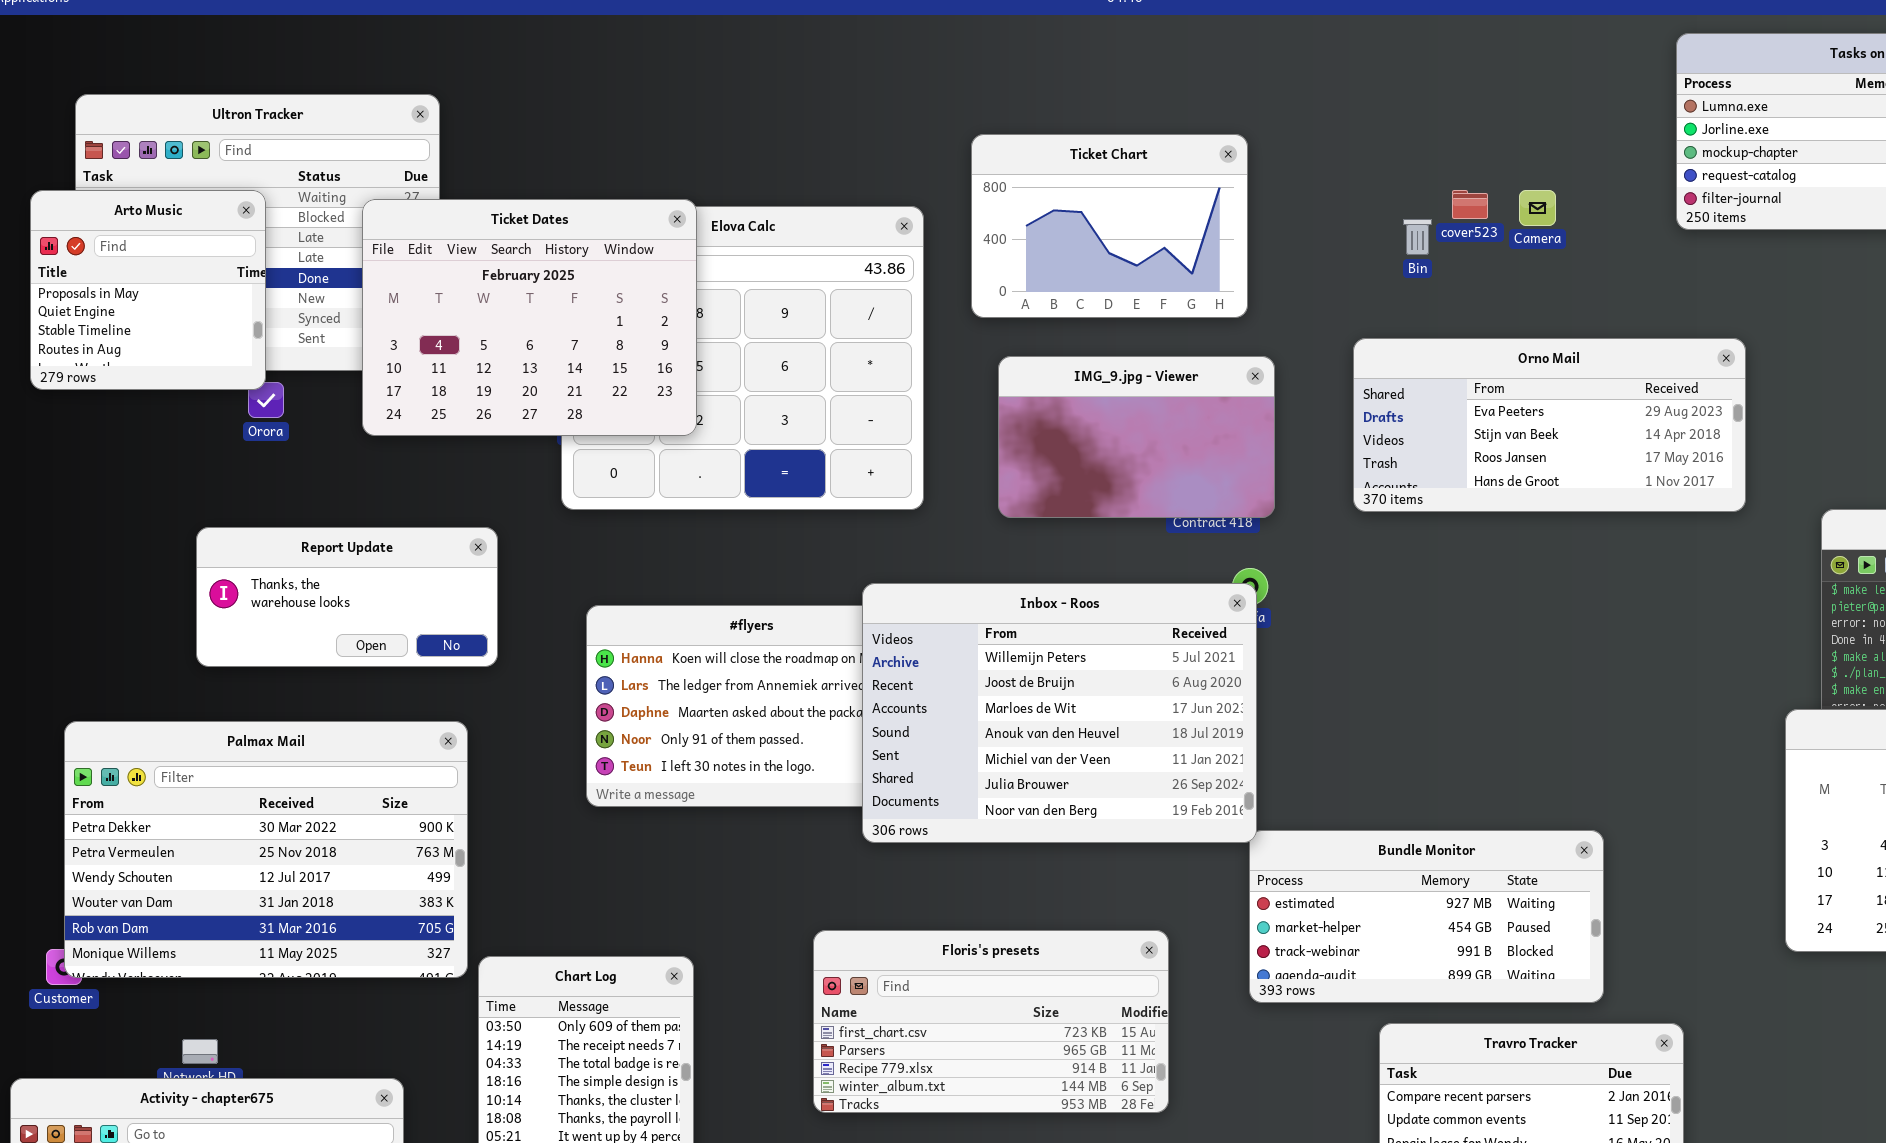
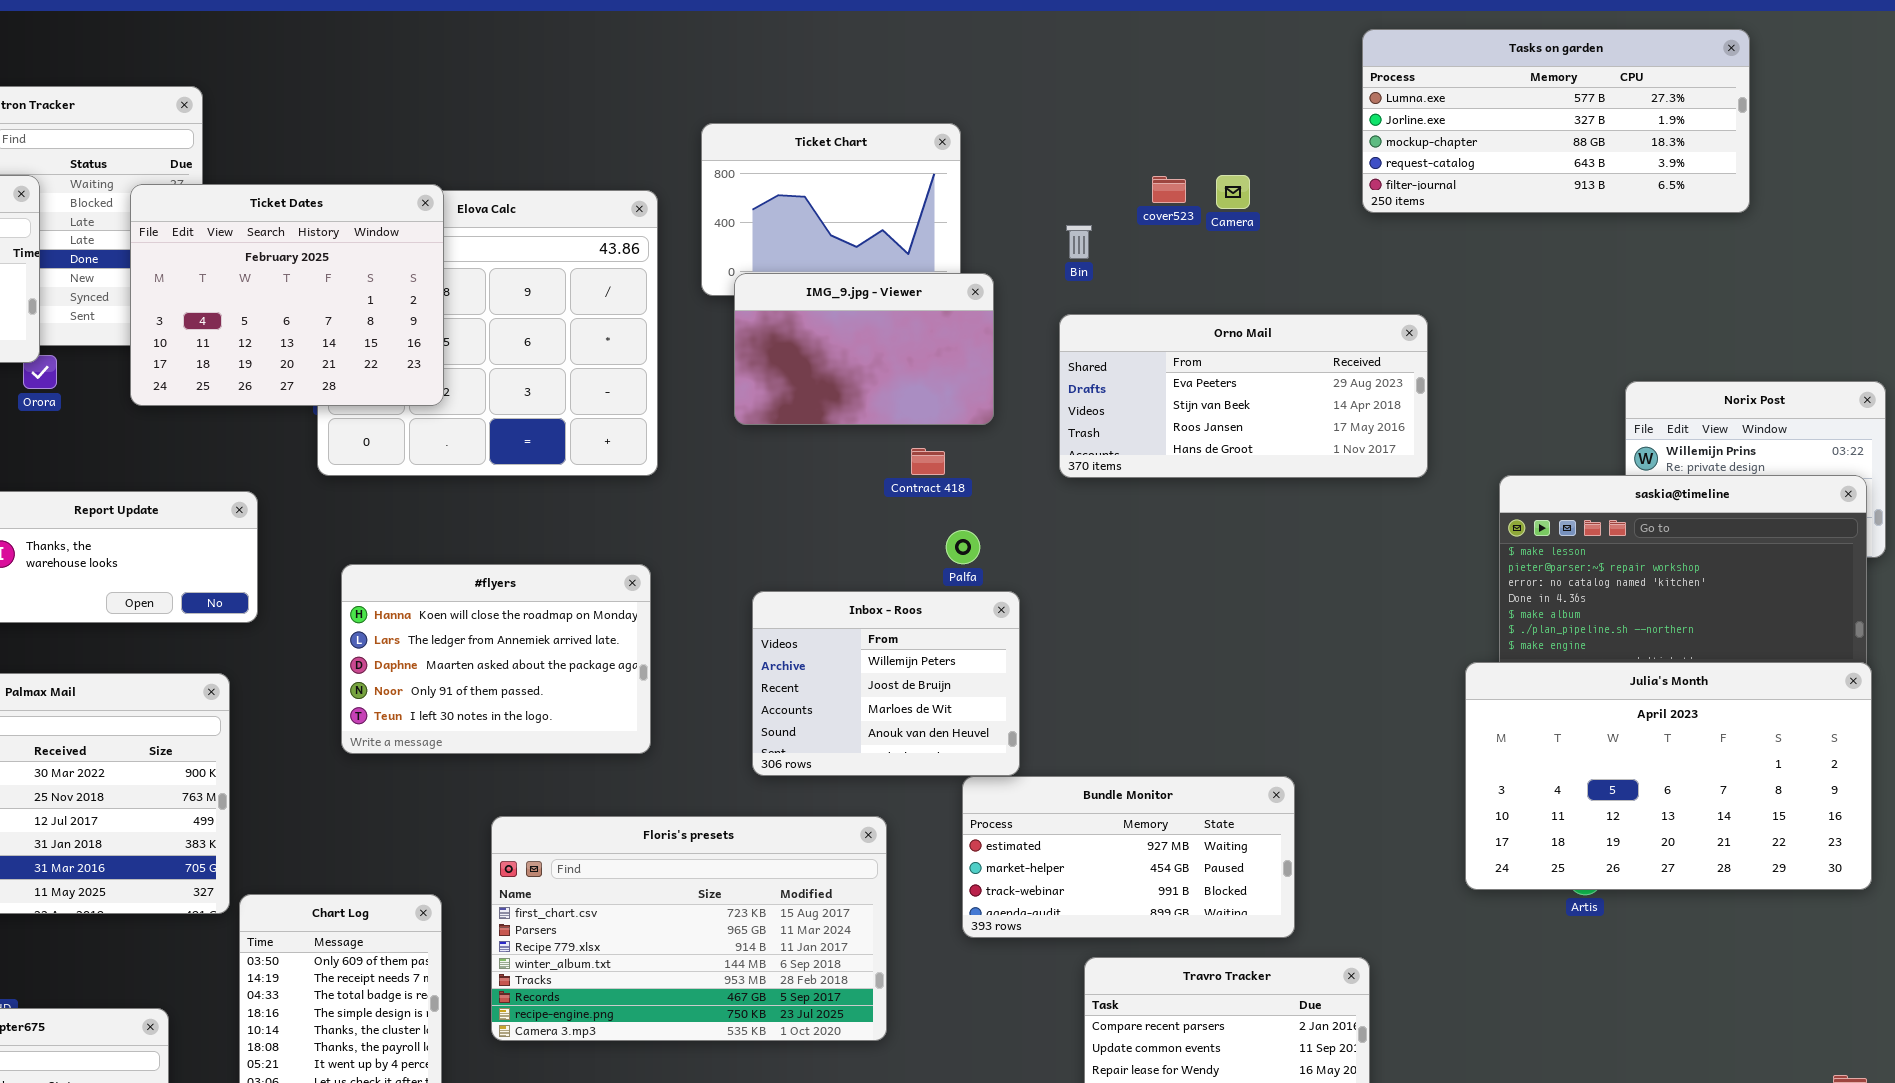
Bin: [1403,219,1432,255] -> [1066,225,1092,259], moved
IMG_9.jpg - Viewer: [998,356,1275,518] -> [734,273,994,425], moved
Inbox - Roos: [862,583,1257,843] -> [752,591,1020,776], moved, resized
Floris's presets: [813,930,1169,1113] -> [491,816,887,1041], resized

